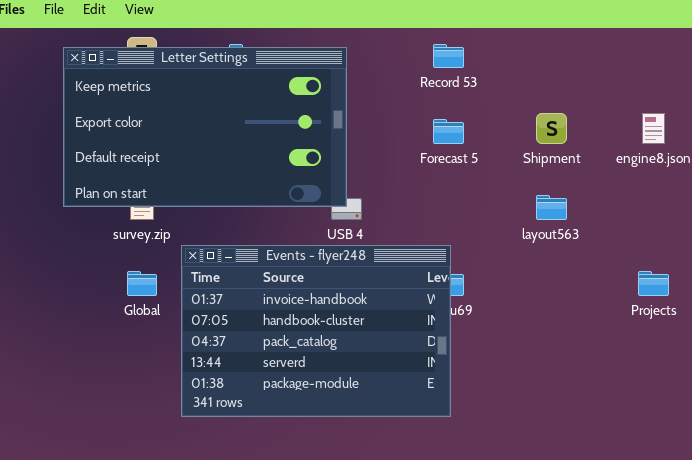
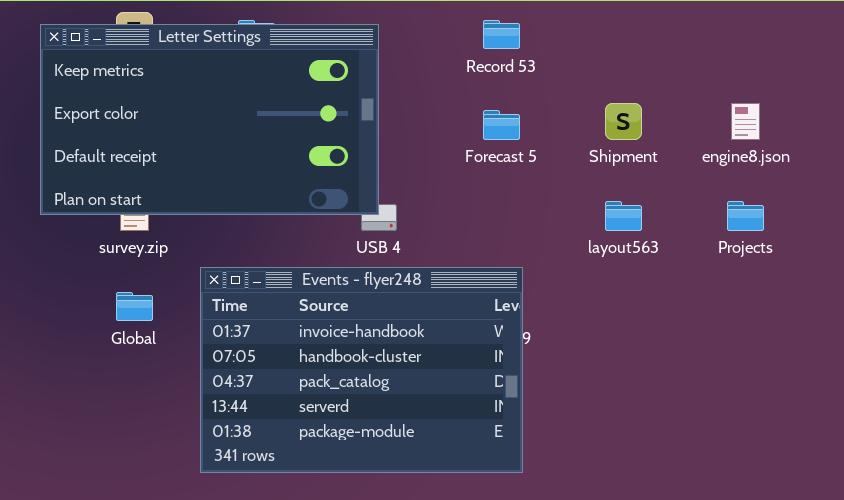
Events - flyer248: [181,245,451,417] -> [200,267,523,473], moved
Projects: [638,271,669,296] -> [727,201,764,231], moved

